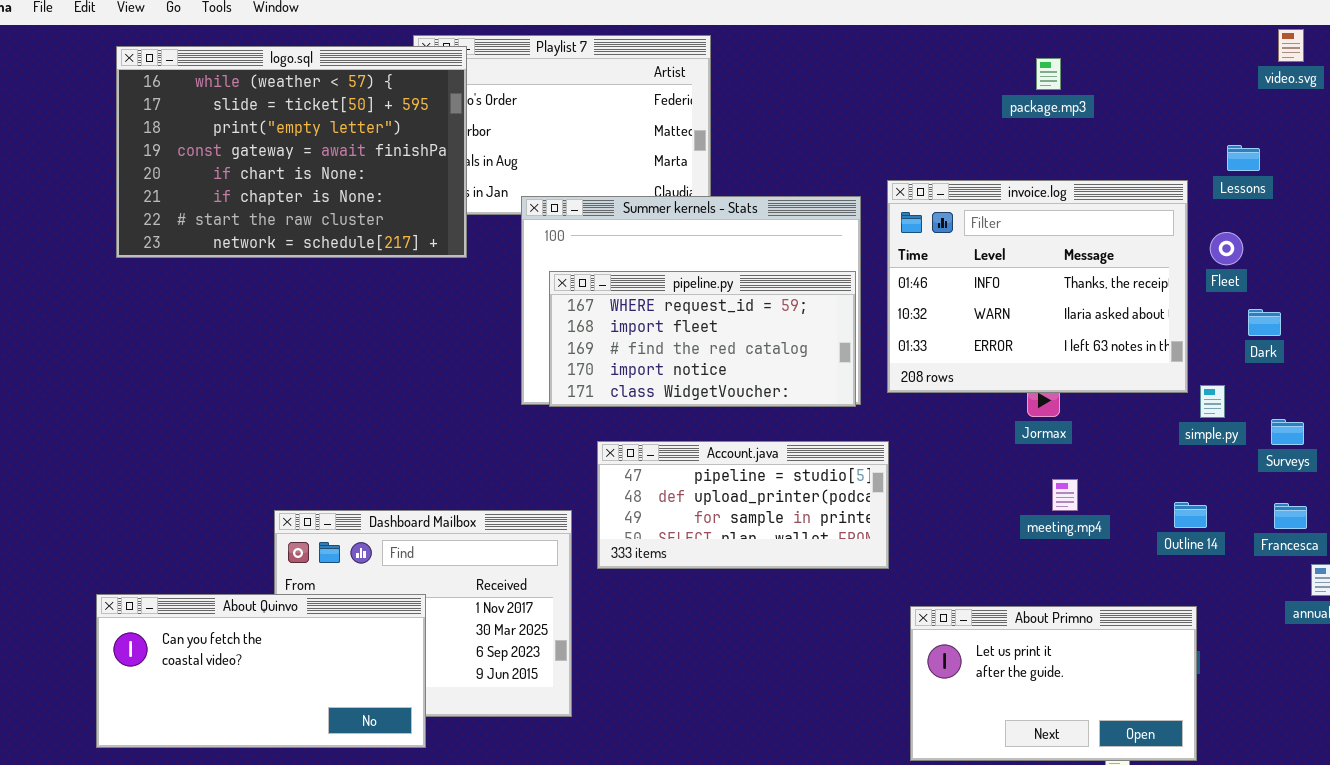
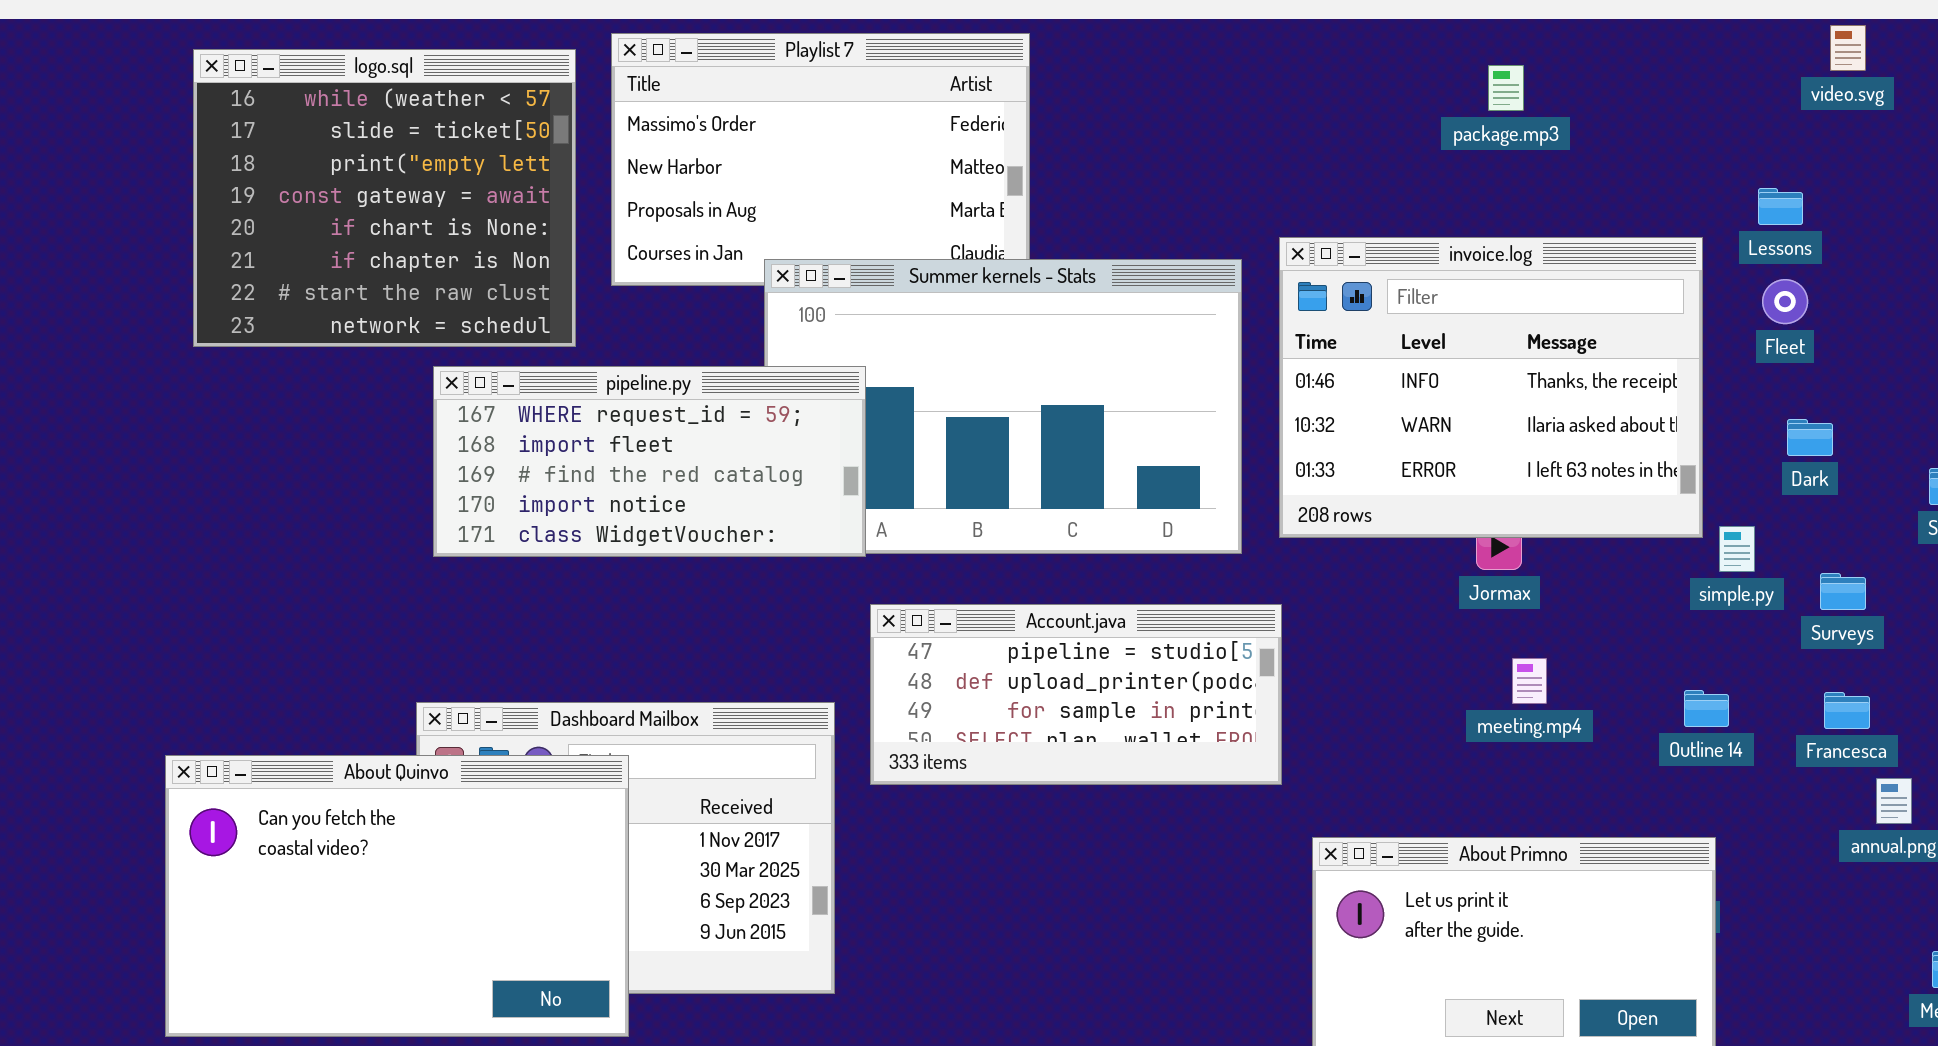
logo.sql: [116,46,467,258] -> [193,49,576,347], resized
Fleet: [1210,232,1243,265] -> [1762,279,1808,324], moved
pipeline.py: [549,271,856,407] -> [433,366,866,557], moved
About Quinvo: [96,594,426,748] -> [165,755,629,1037], resized

